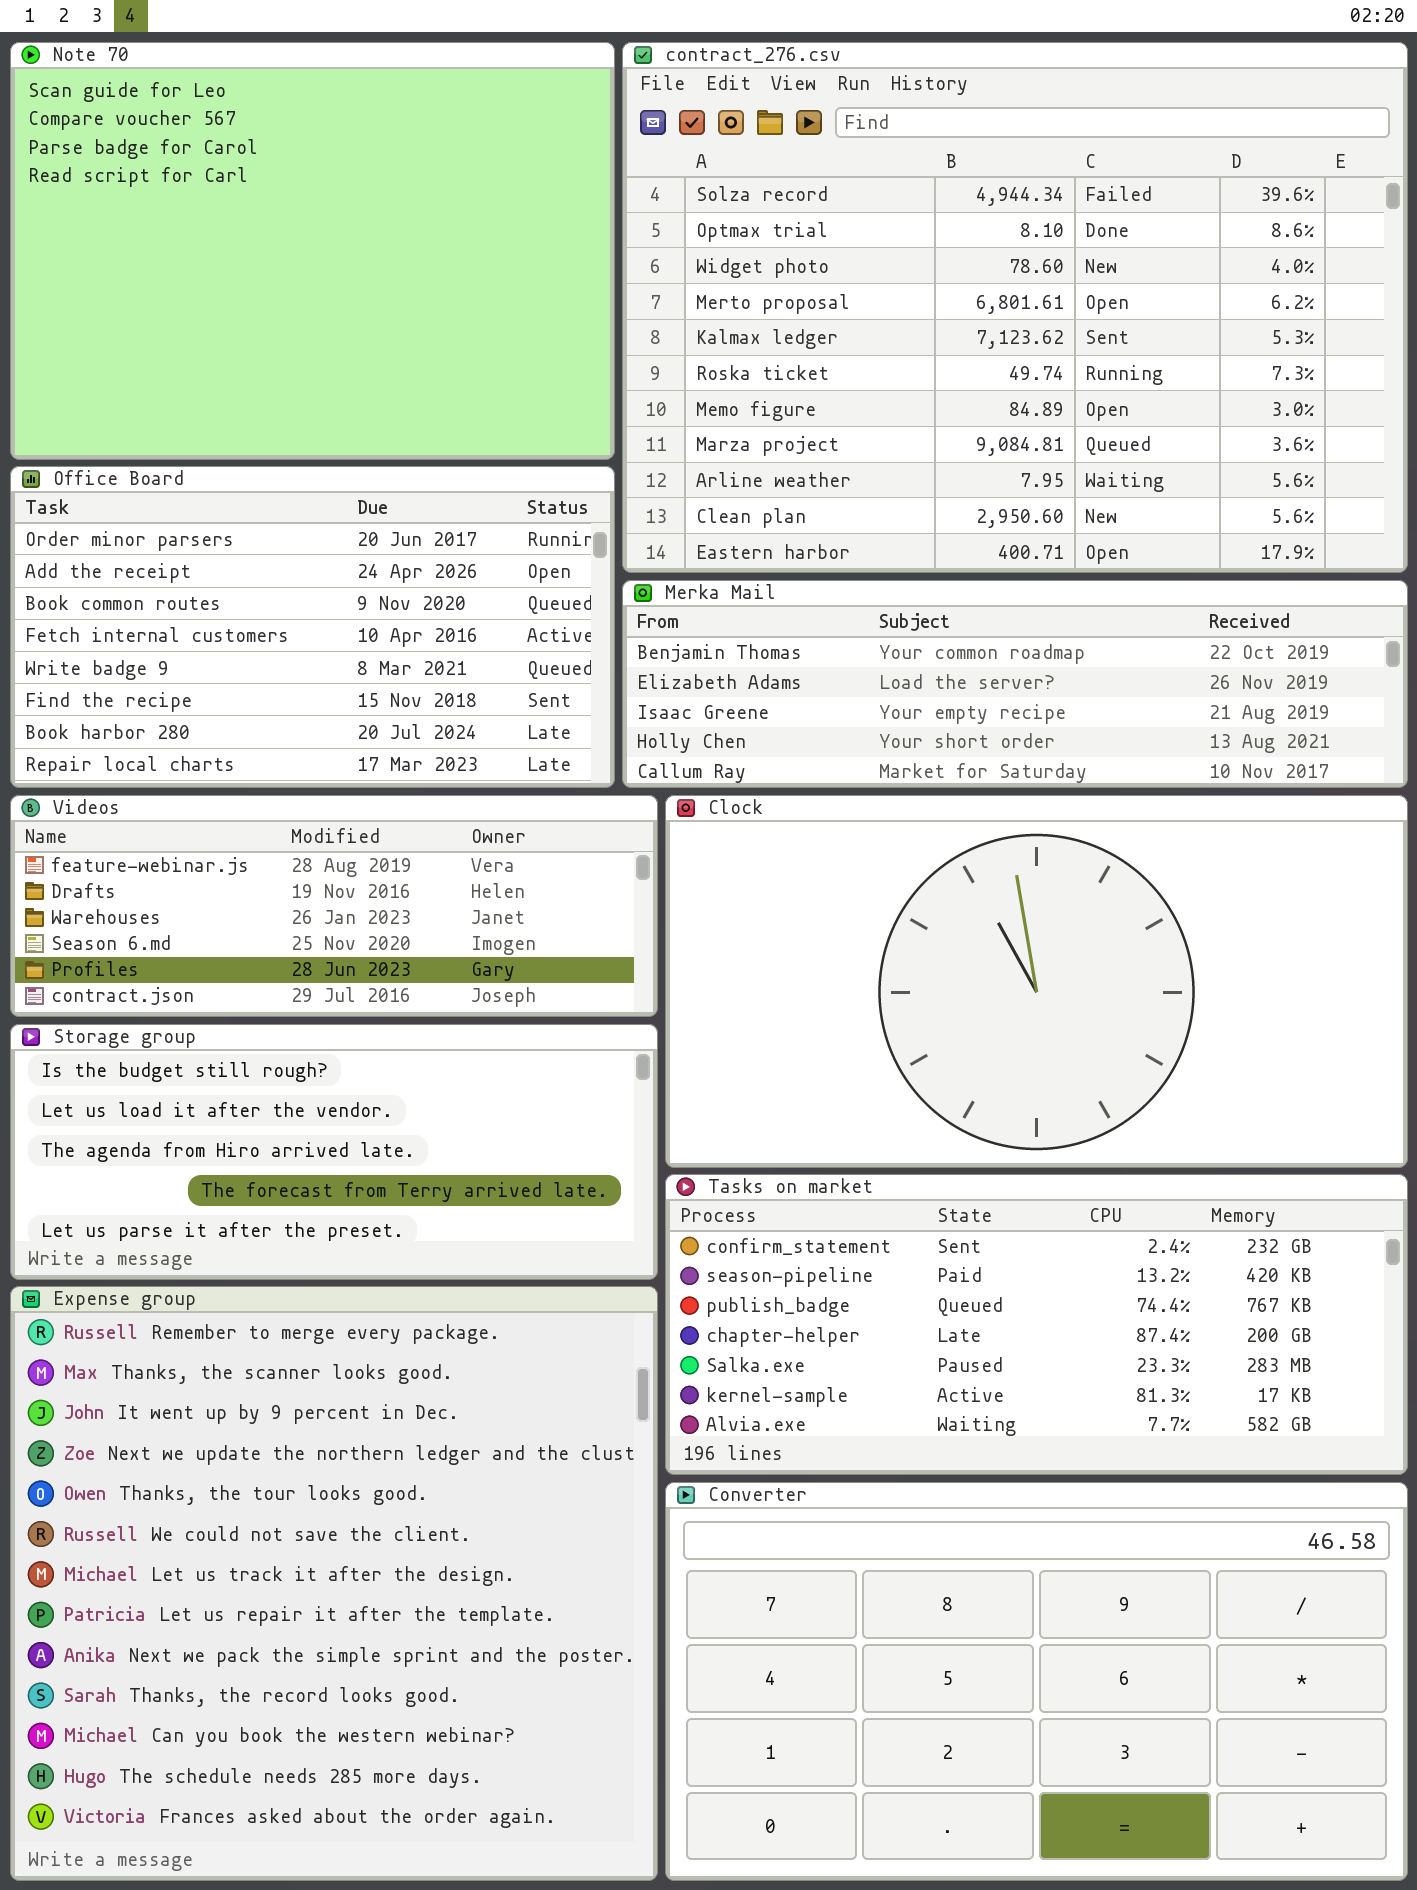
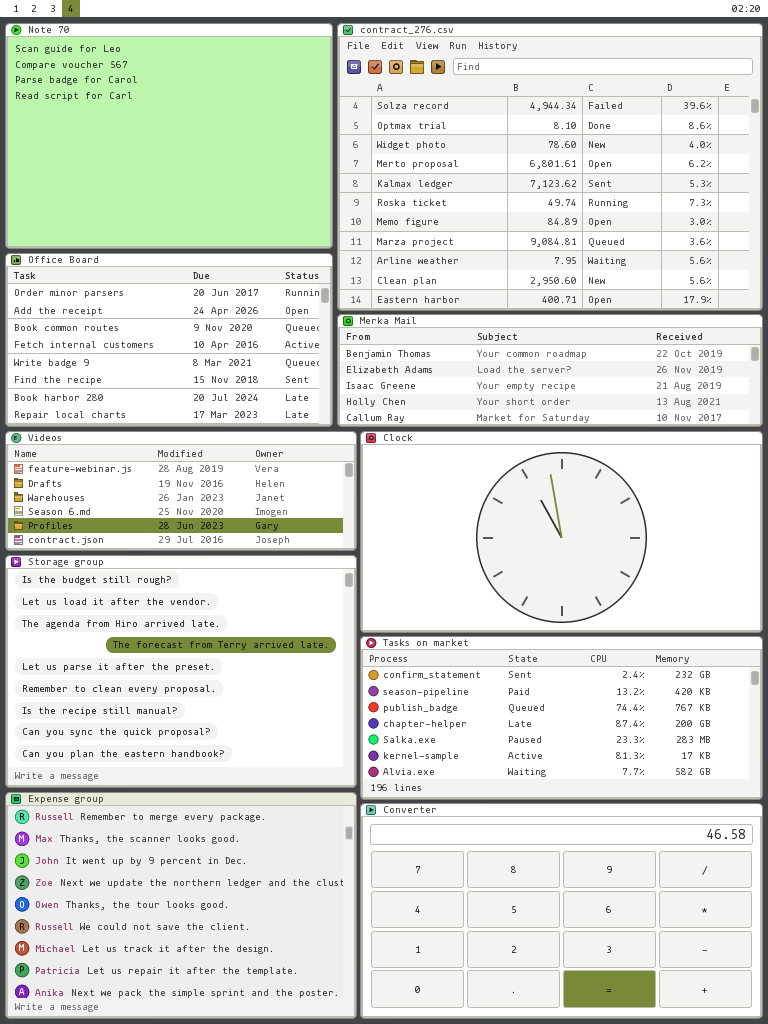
Storage group: [10,1024,658,1280] -> [5,555,357,788], resized
Expense group: [10,1286,658,1881] -> [5,792,357,1019], resized

